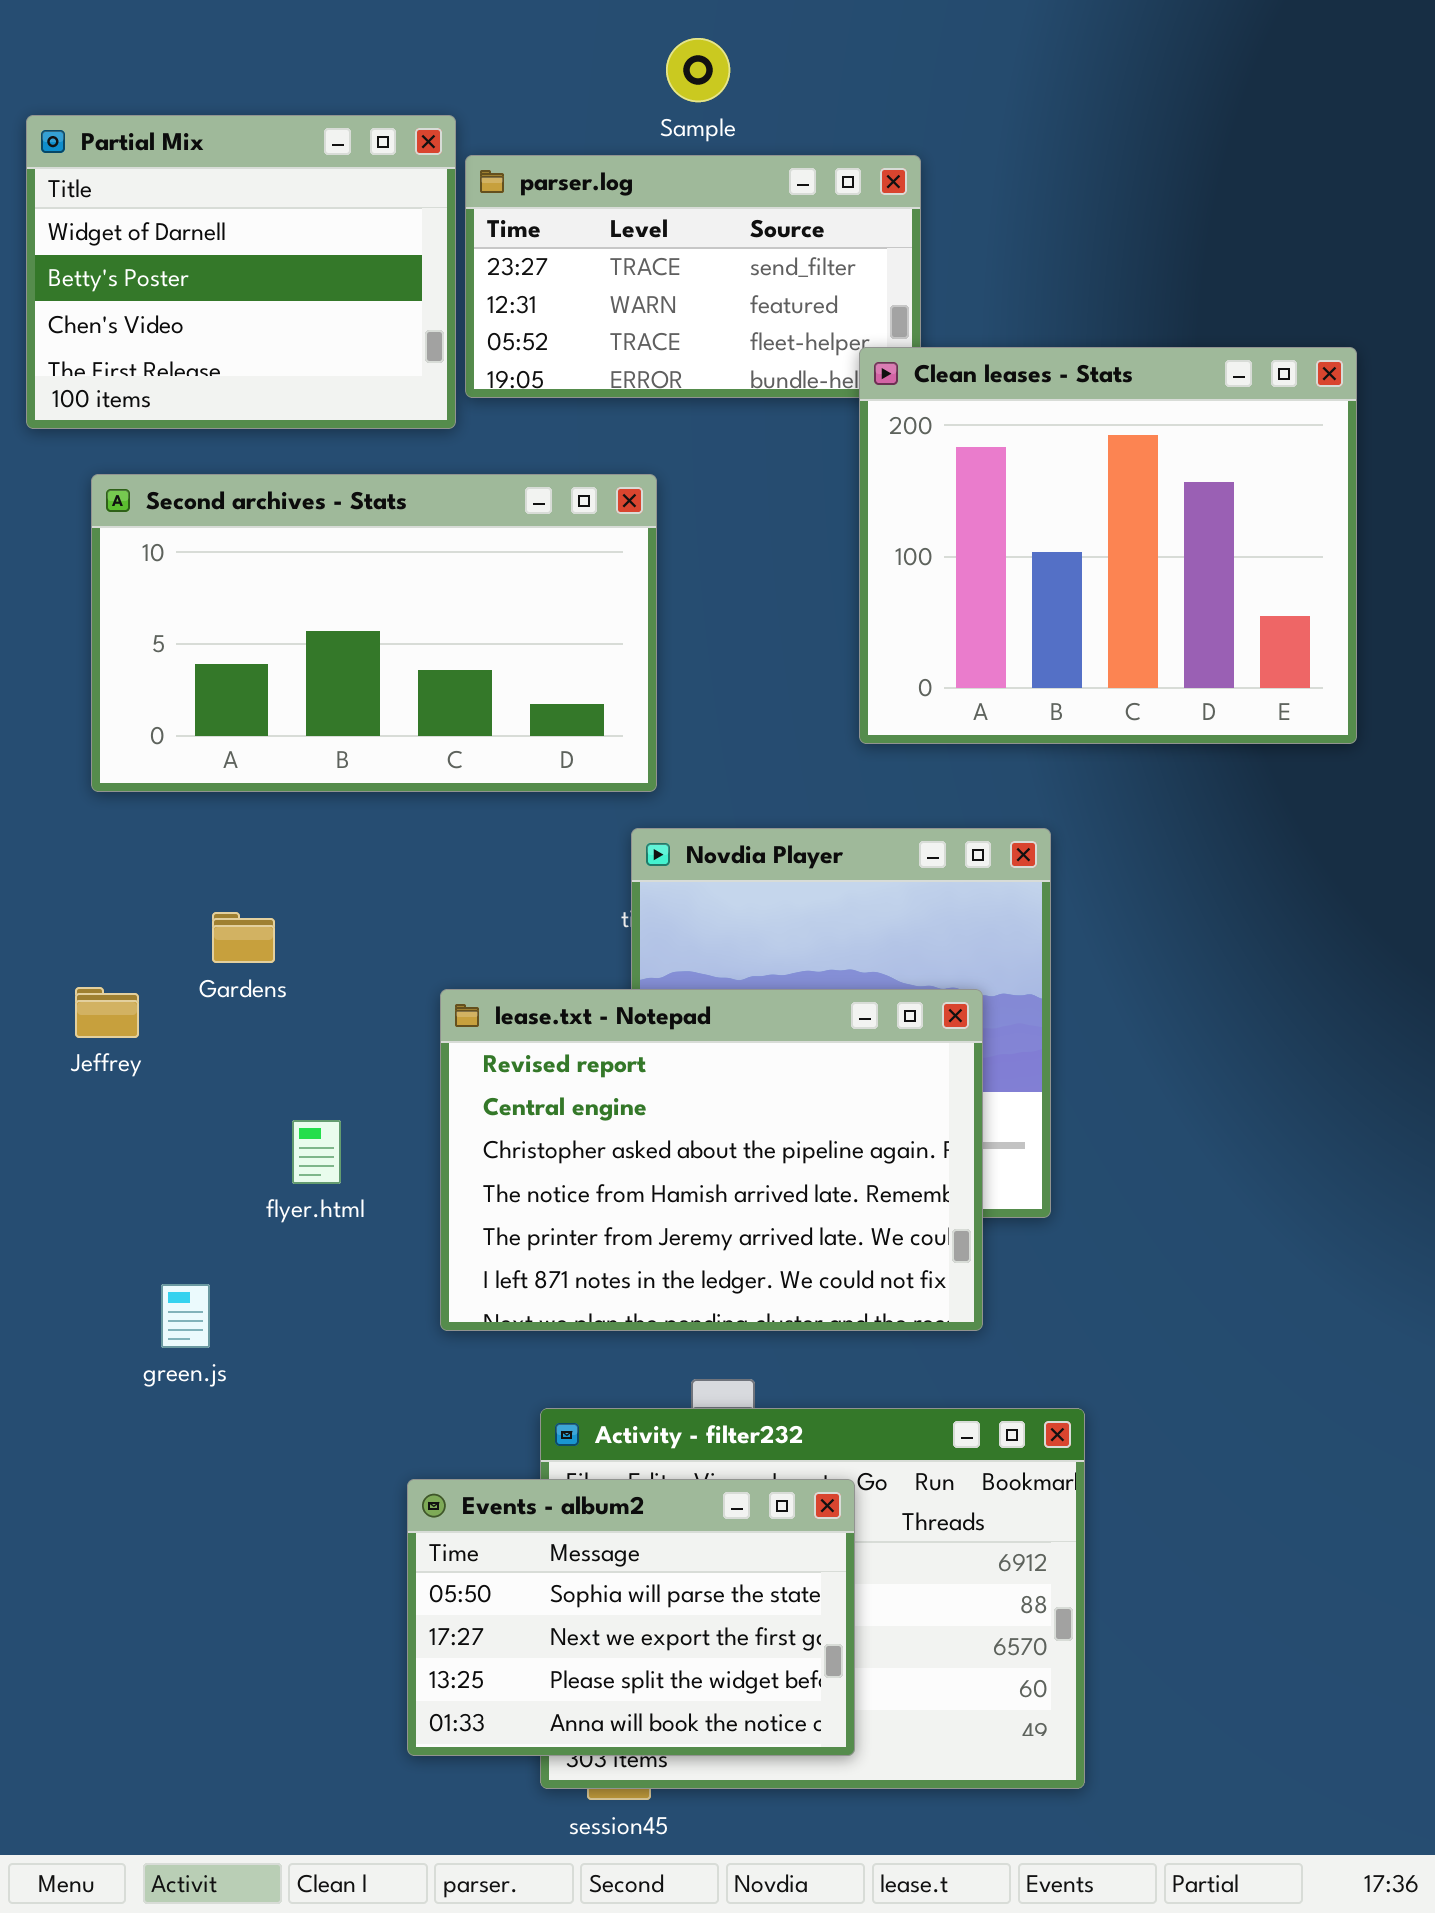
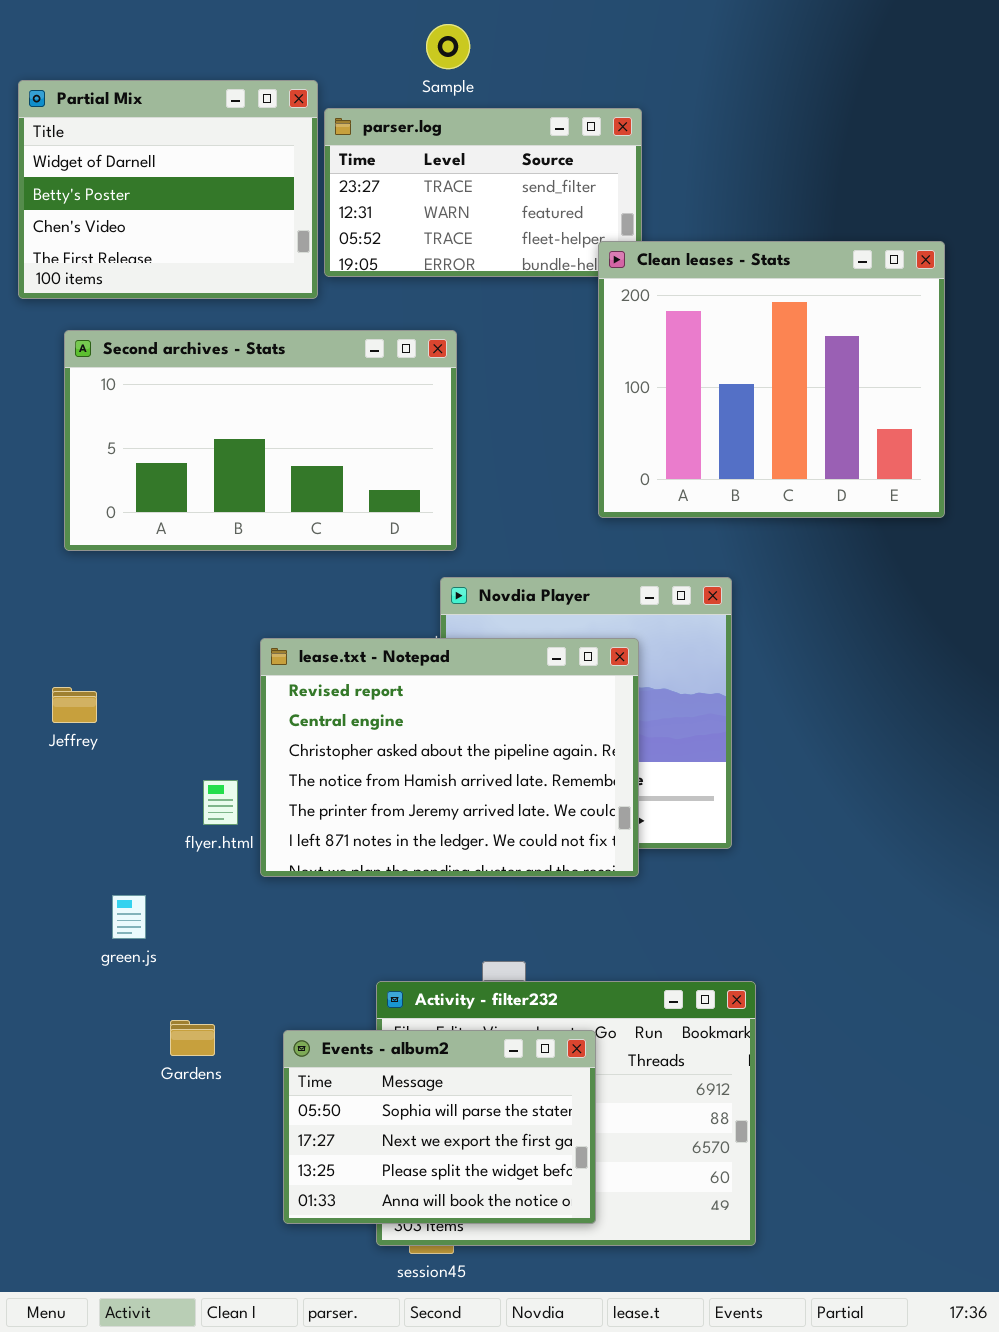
Sample: [666,38,730,102] -> [426,24,470,69], moved
Gardens: [212,912,275,963] -> [170,1020,215,1056], moved
lease.txt - Notepad: [440,989,983,1331] -> [260,638,639,877], moved

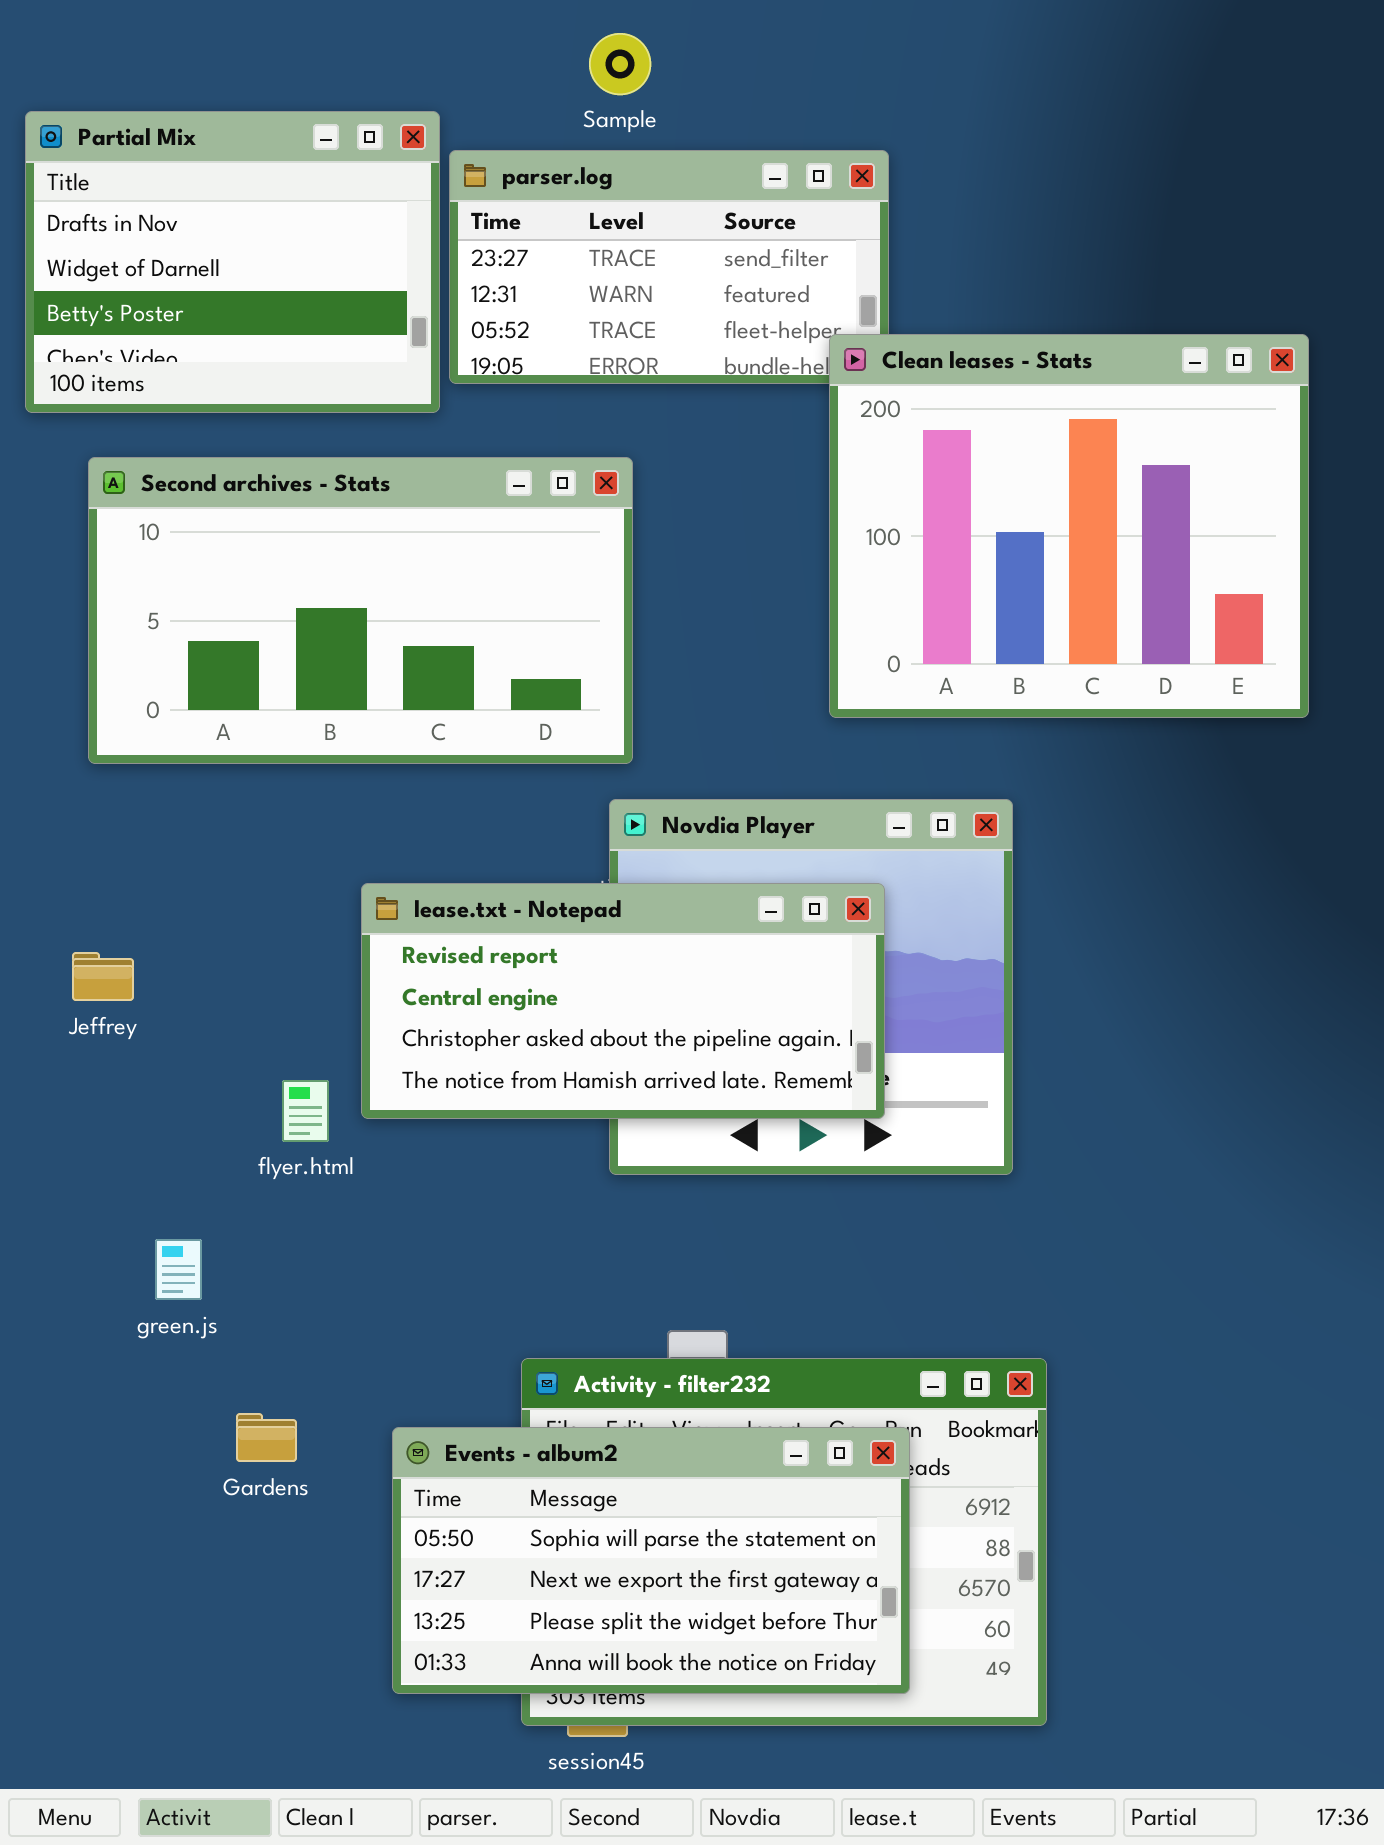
Partial Mix: [18,80,318,299] -> [25,111,440,413], scrolled up 1 row
lease.txt - Notepad: [260,638,639,877] -> [361,883,885,1119], resized
Events - album2: [283,1030,596,1224] -> [392,1427,910,1694], resized

